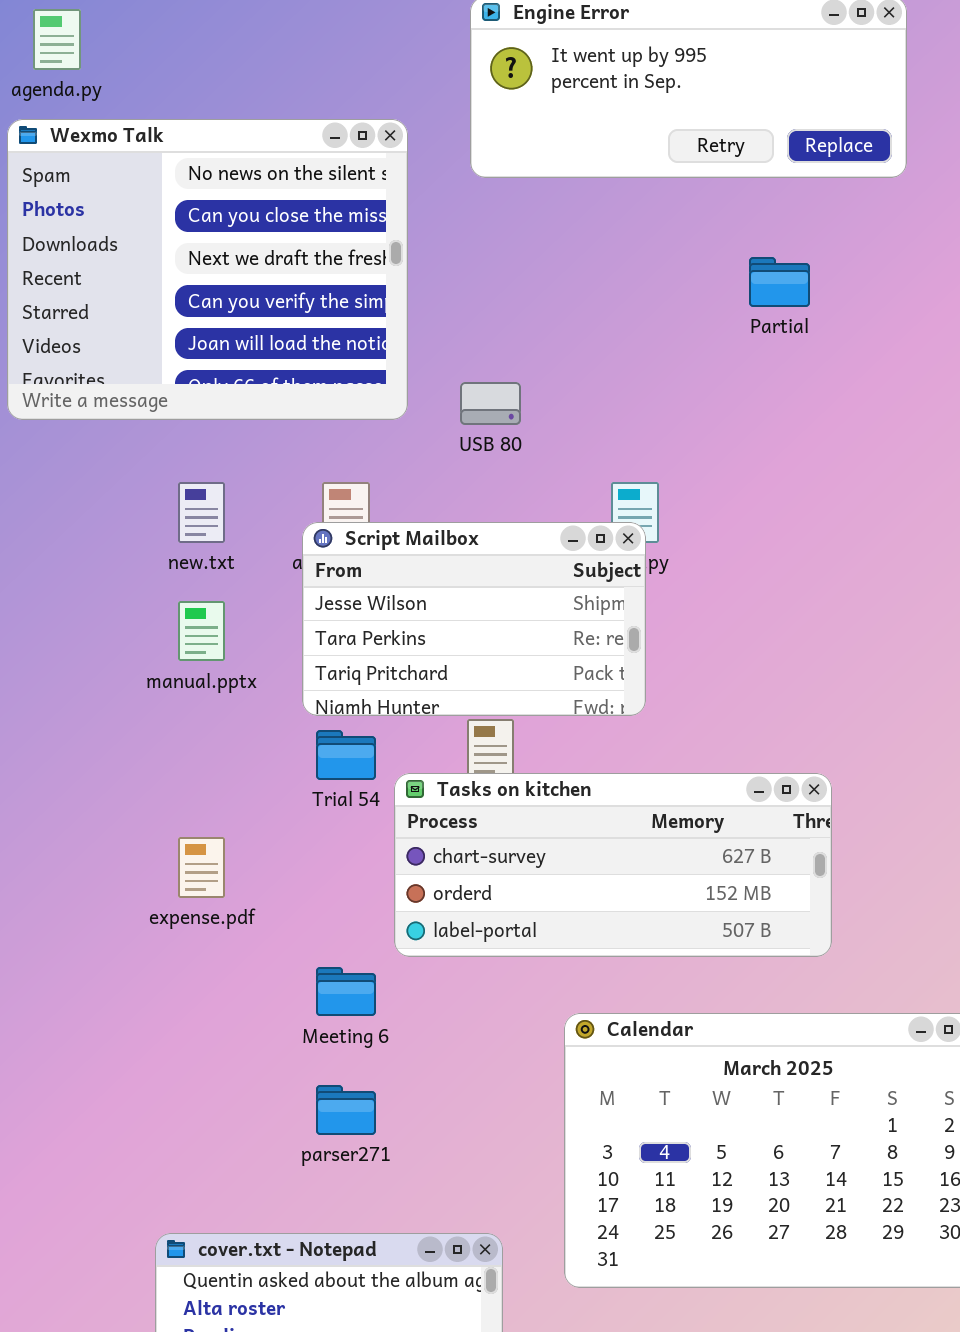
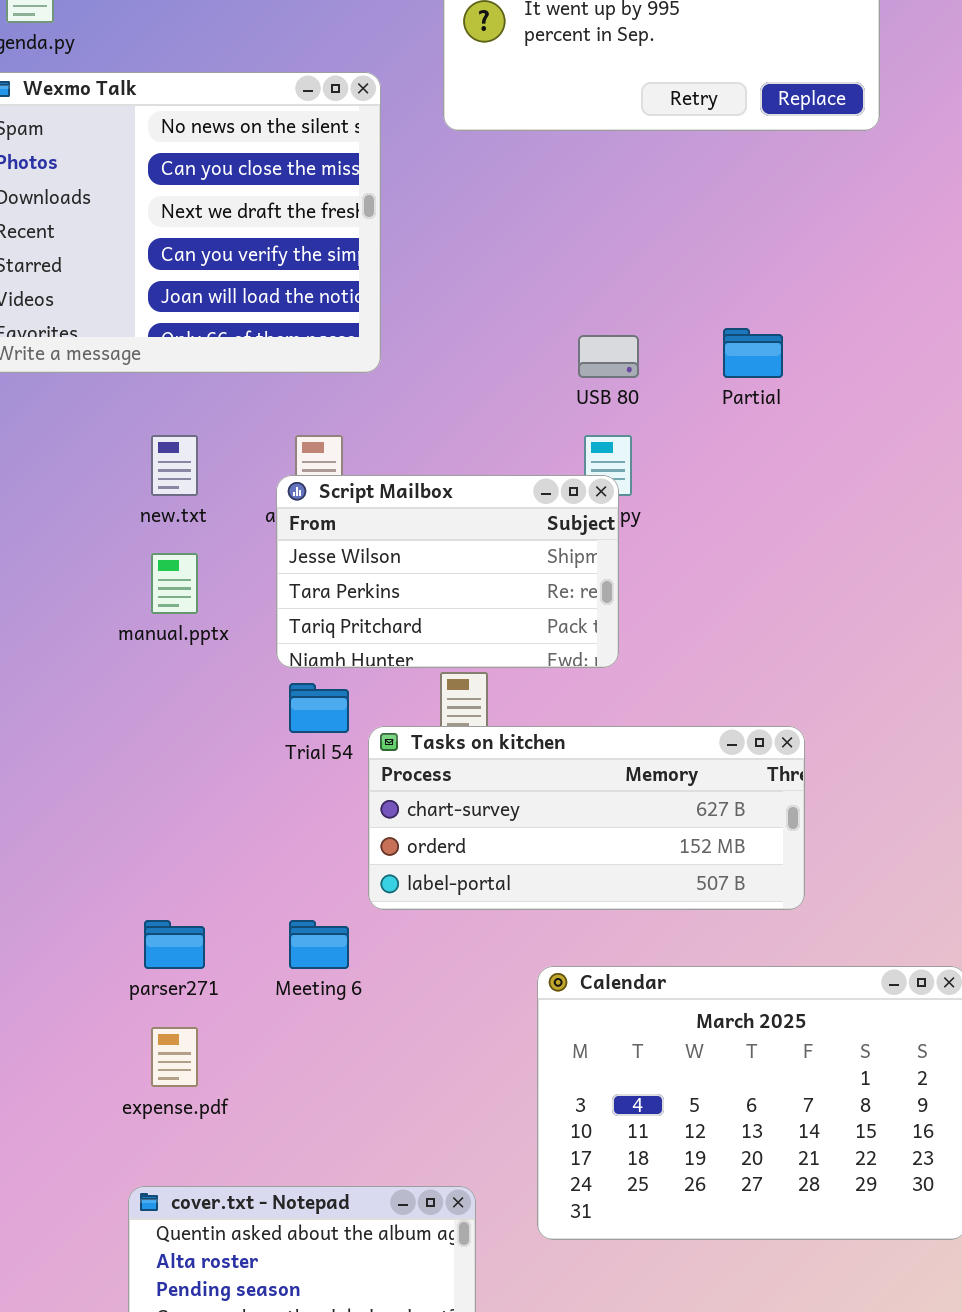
Partial: [749,257,810,307] -> [723,328,783,378], moved
USB 80: [460,382,521,425] -> [578,335,639,378], moved
expense.pdf: [178,837,225,898] -> [151,1027,198,1087], moved
parser271: [316,1085,376,1135] -> [144,920,205,969], moved

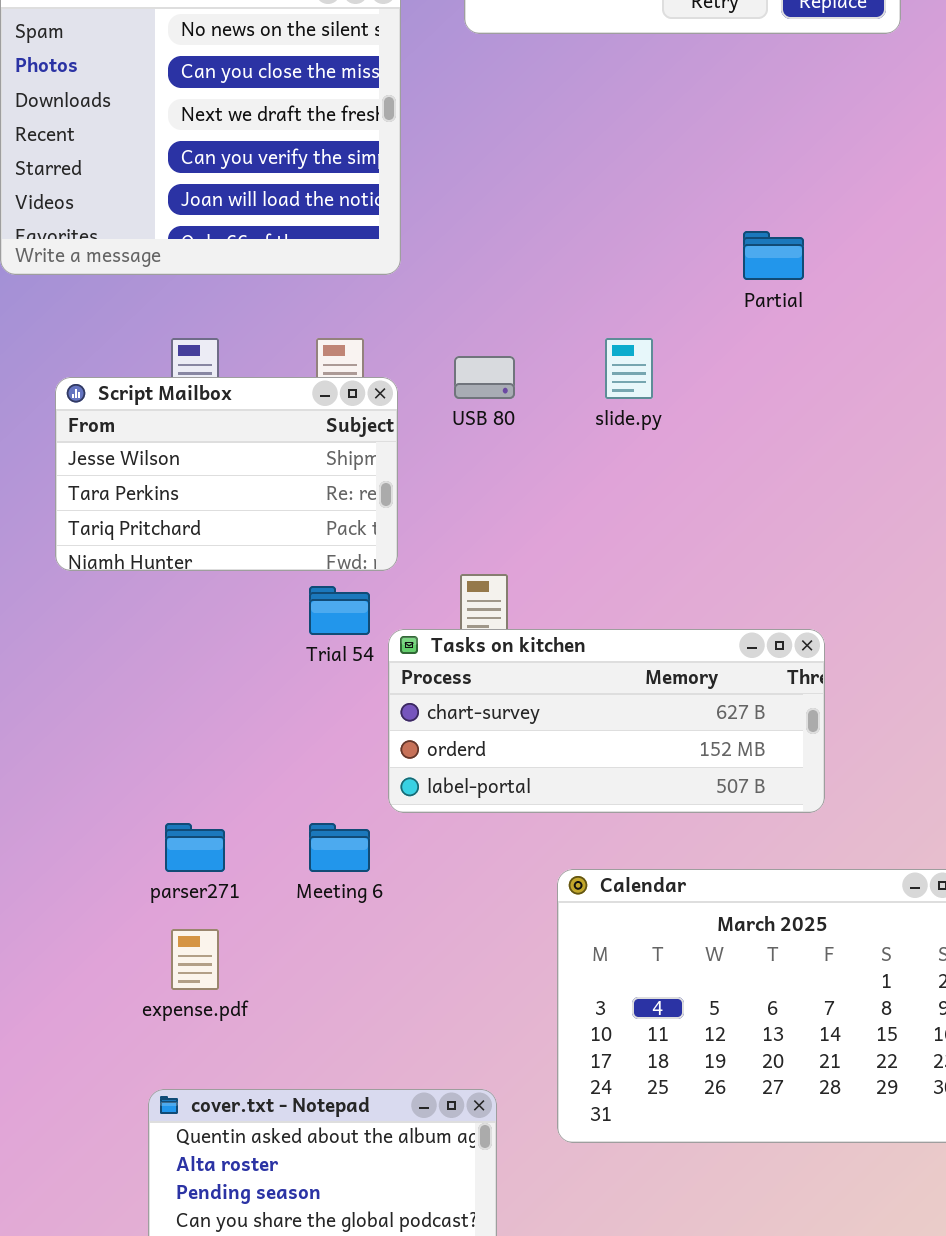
USB 80: [578,335,639,378] -> [454,356,515,399], moved
Script Mailbox: [276,475,619,668] -> [55,377,398,571], moved

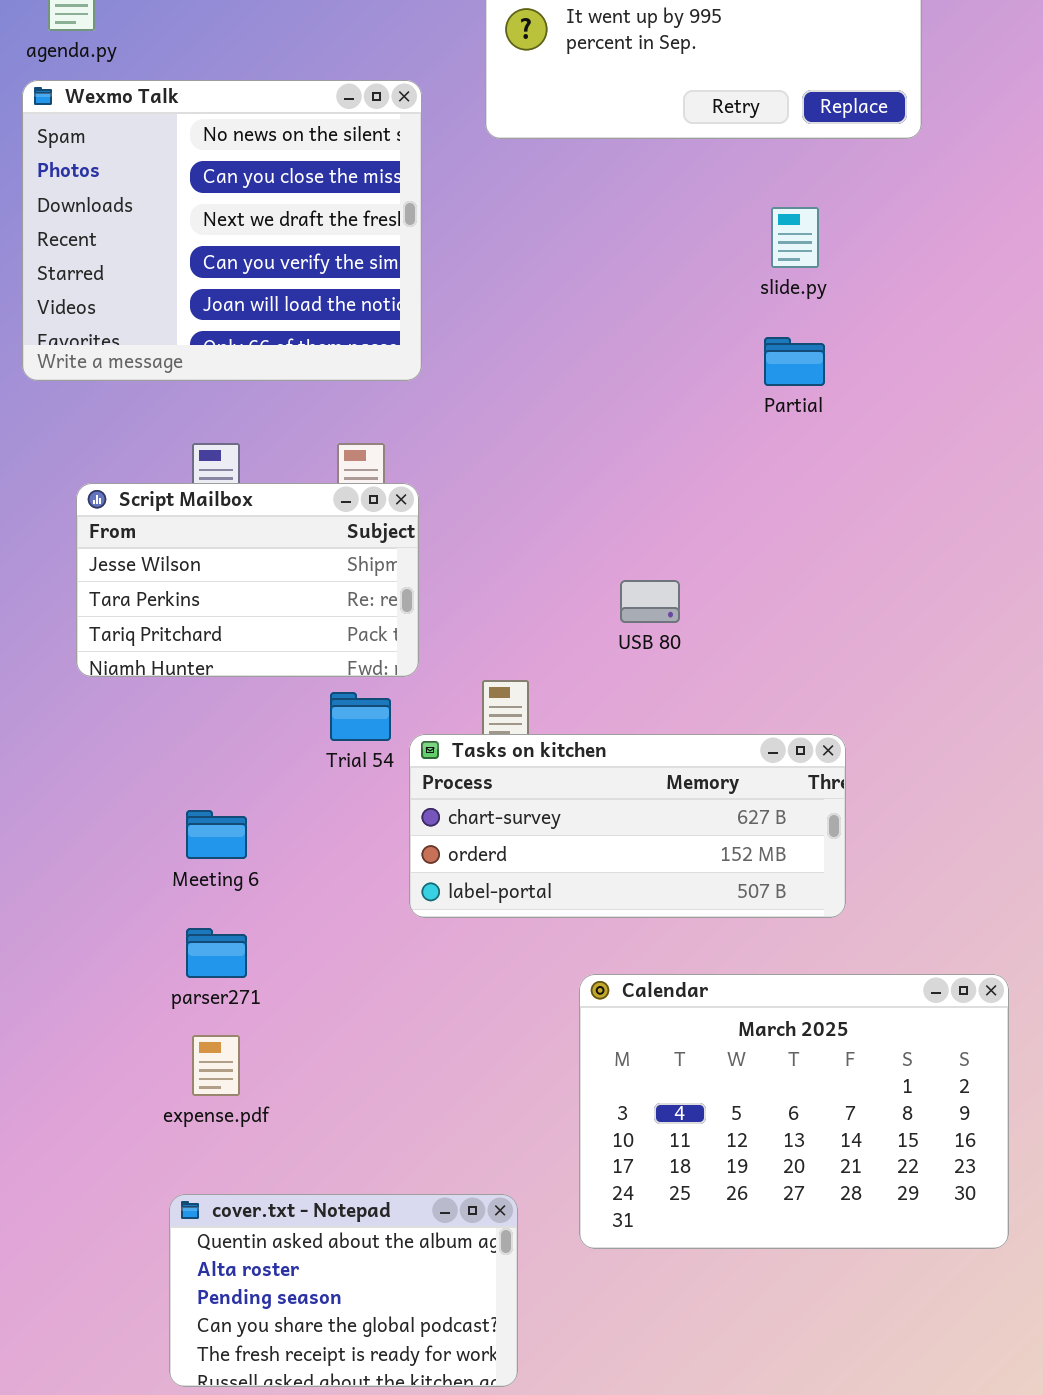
slide.py: [605,338,653,399] -> [771,207,819,268], moved
USB 80: [454,356,515,399] -> [620,580,680,623], moved
Meeting 6: [309,823,370,872] -> [186,810,247,859], moved

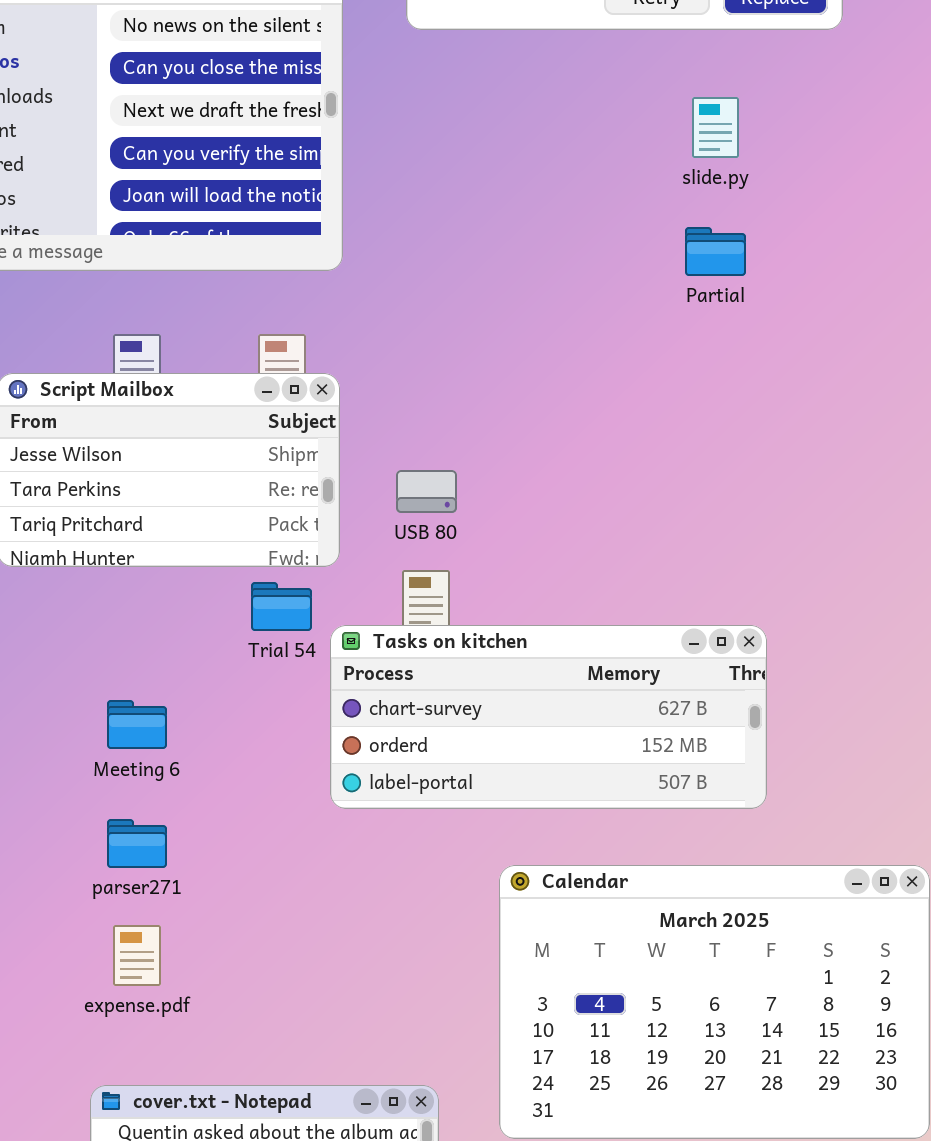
USB 80: [620,580,680,623] -> [396,470,457,513], moved

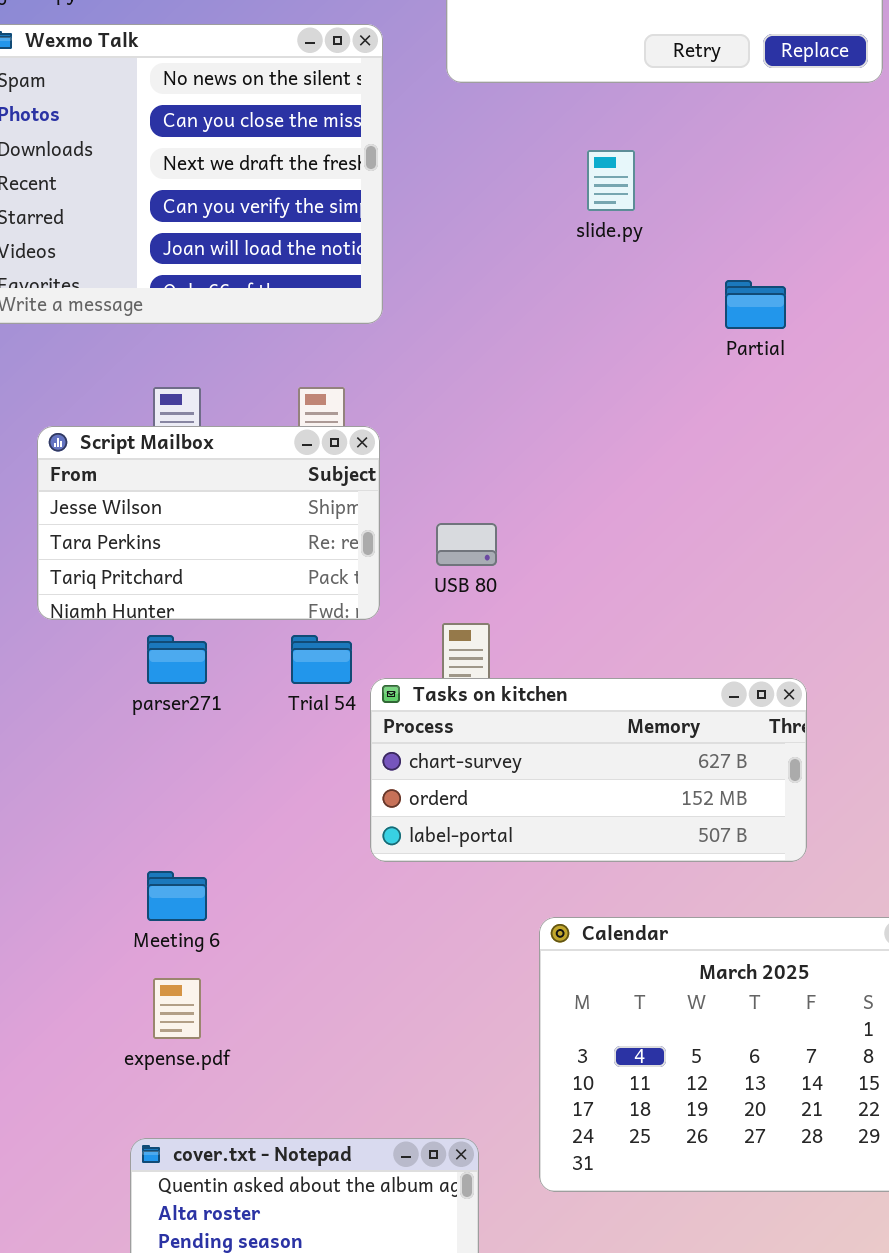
slide.py: [692,97,739,158] -> [587,150,635,211], moved
Meeting 6: [107,700,167,749] -> [147,871,207,921], moved
parser271: [107,819,167,868] -> [147,635,207,684], moved

